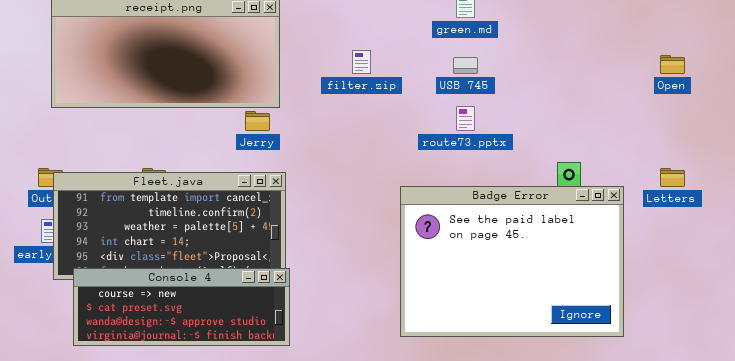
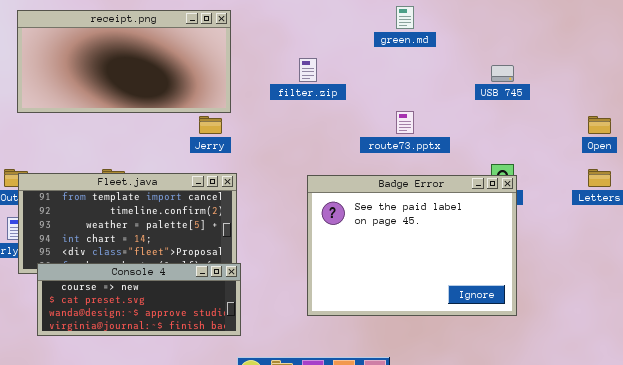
Open: [660,55,685,74] -> [588,116,611,134], moved
USB 745: [453,57,478,74] -> [491,65,514,82], moved
Badge Error: [400,186,624,337] -> [307,175,517,316], moved

